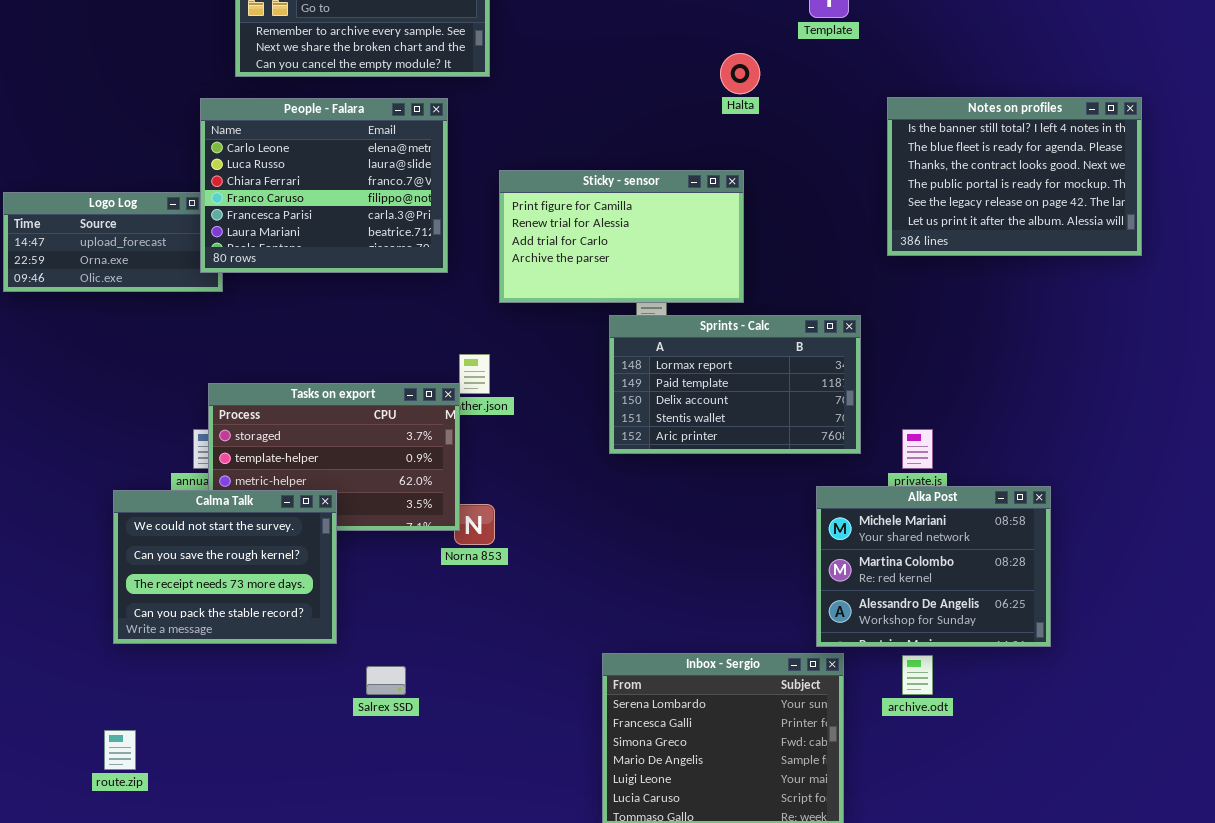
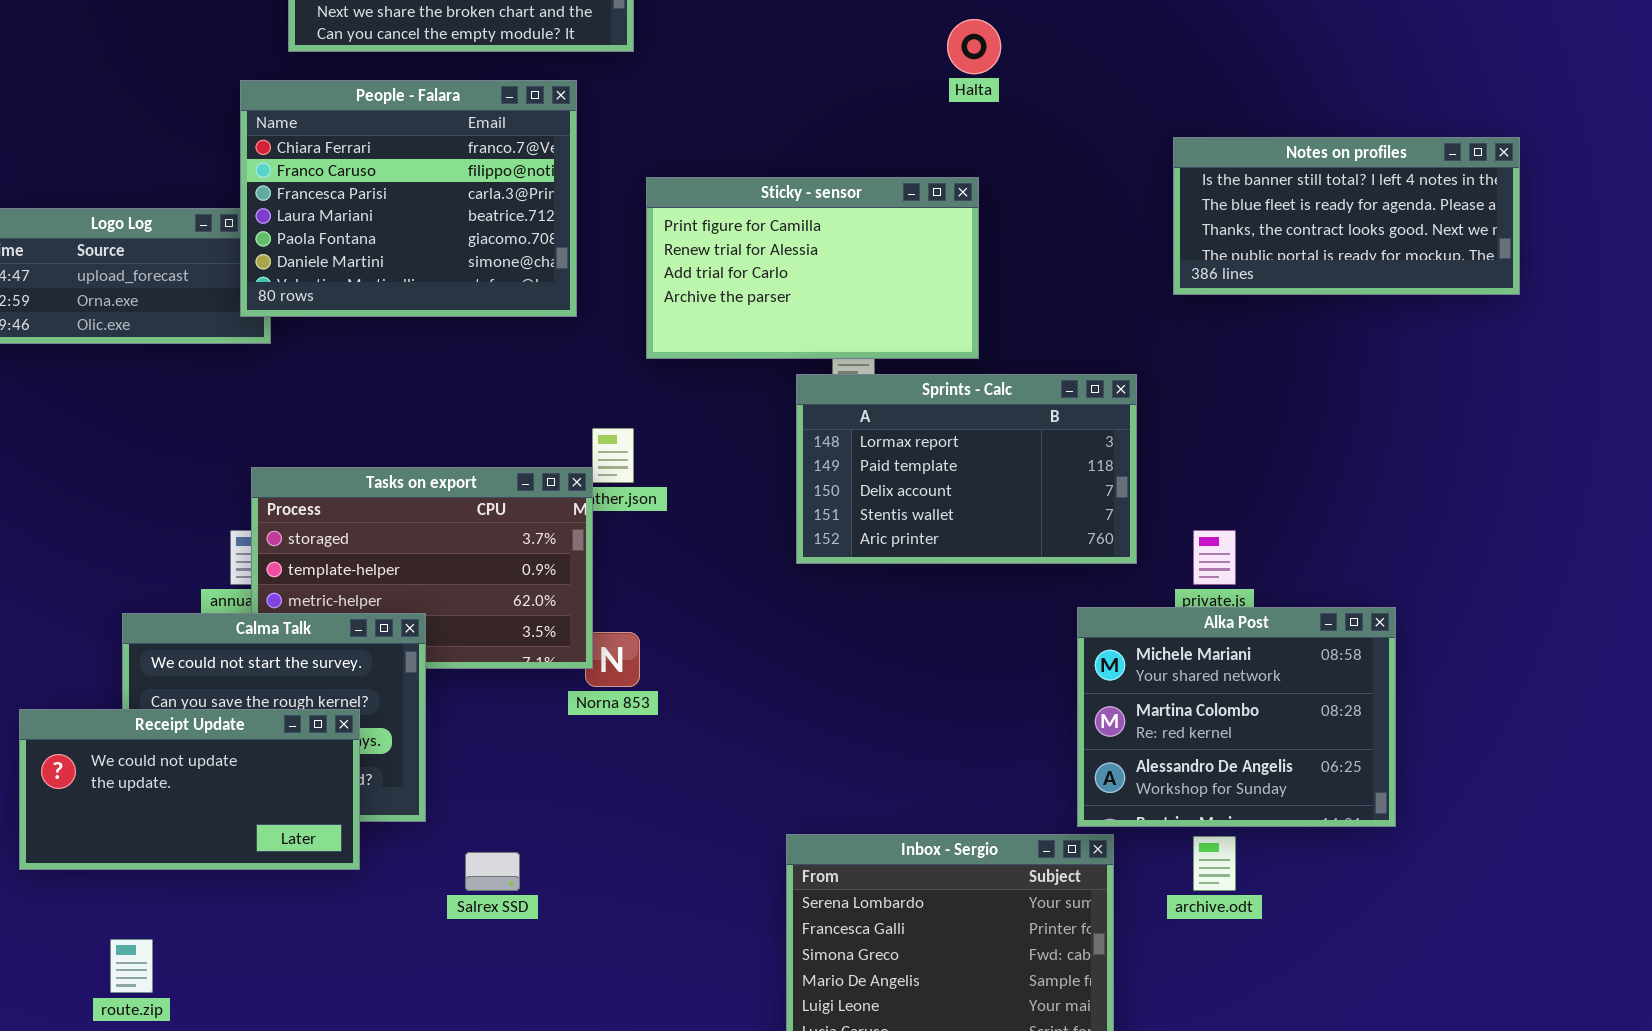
Notes on profiles: [887,97,1142,256] -> [1173,137,1520,295], resized
People - Falara: [200,98,448,273] -> [240,80,577,317], scrolled down 2 rows
Receipt Update: none -> [19,709,360,870], opened

